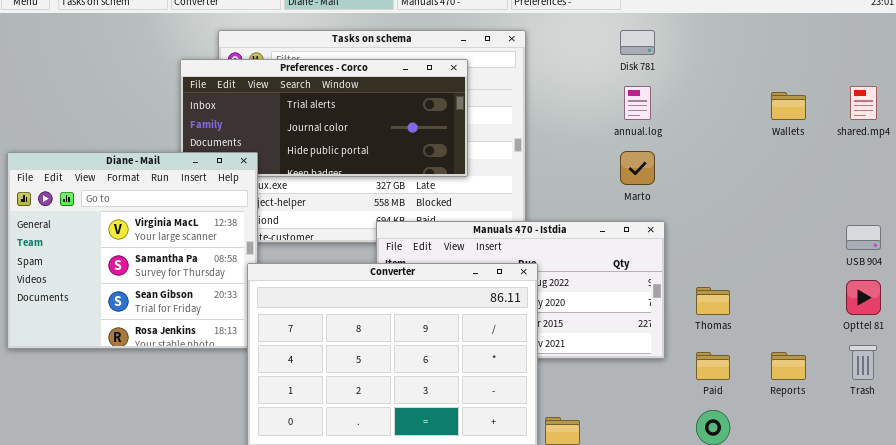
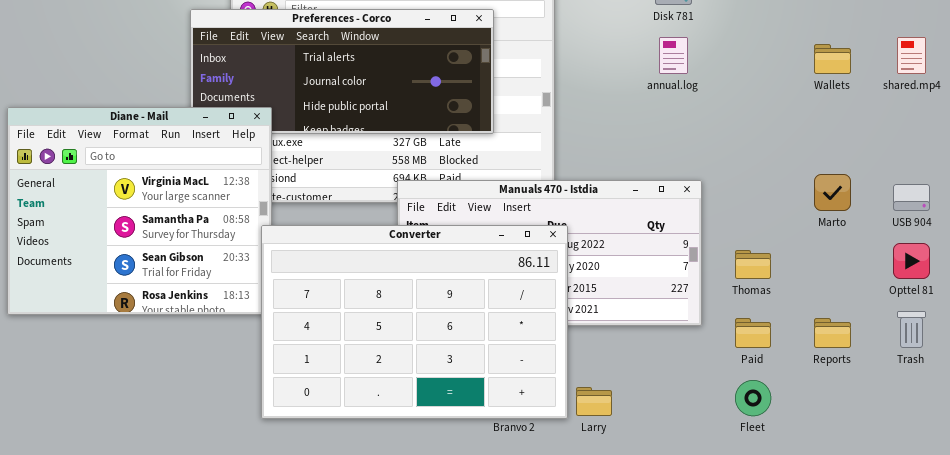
Marto: [620,151,655,185] -> [814,174,851,211], moved

